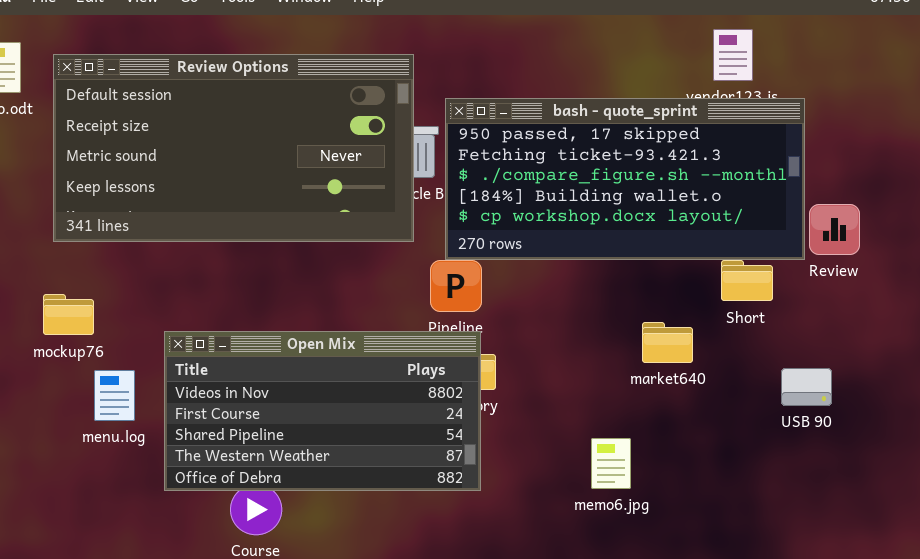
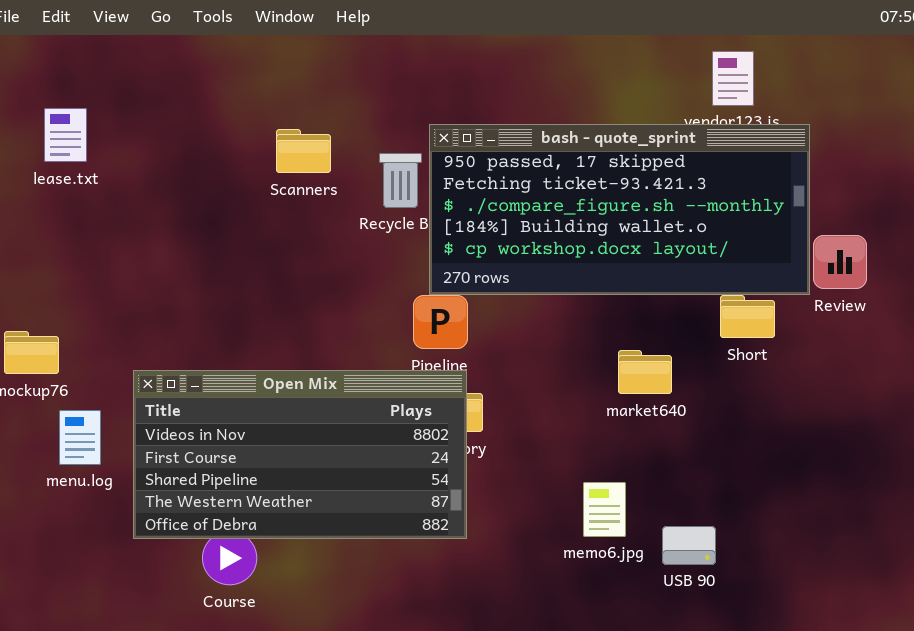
Review Options: [53,54,414,242] -> none, closed
market640: [642,322,693,363] -> [618,350,672,394], moved
USB 90: [781,368,832,406] -> [662,526,716,565], moved

